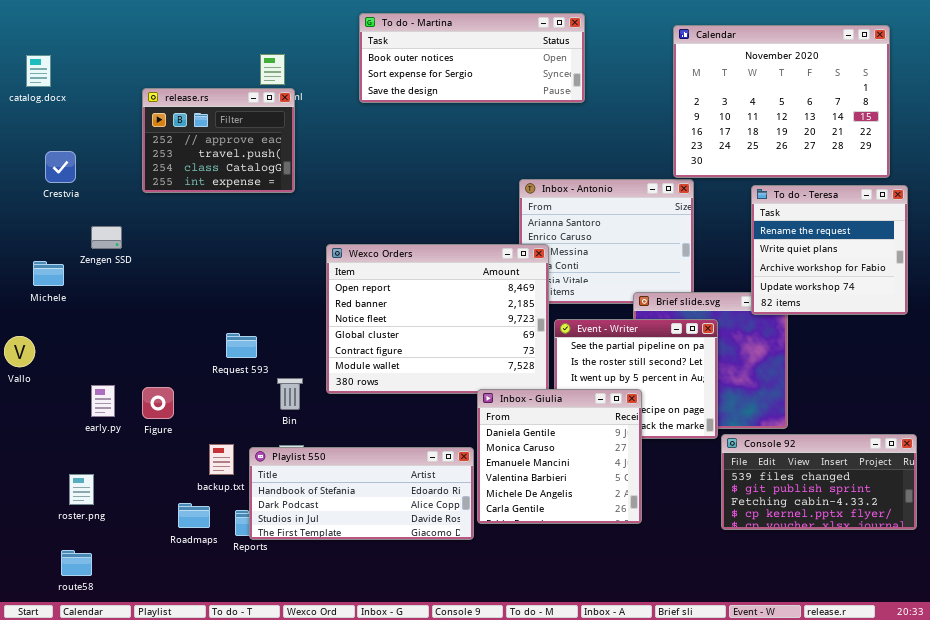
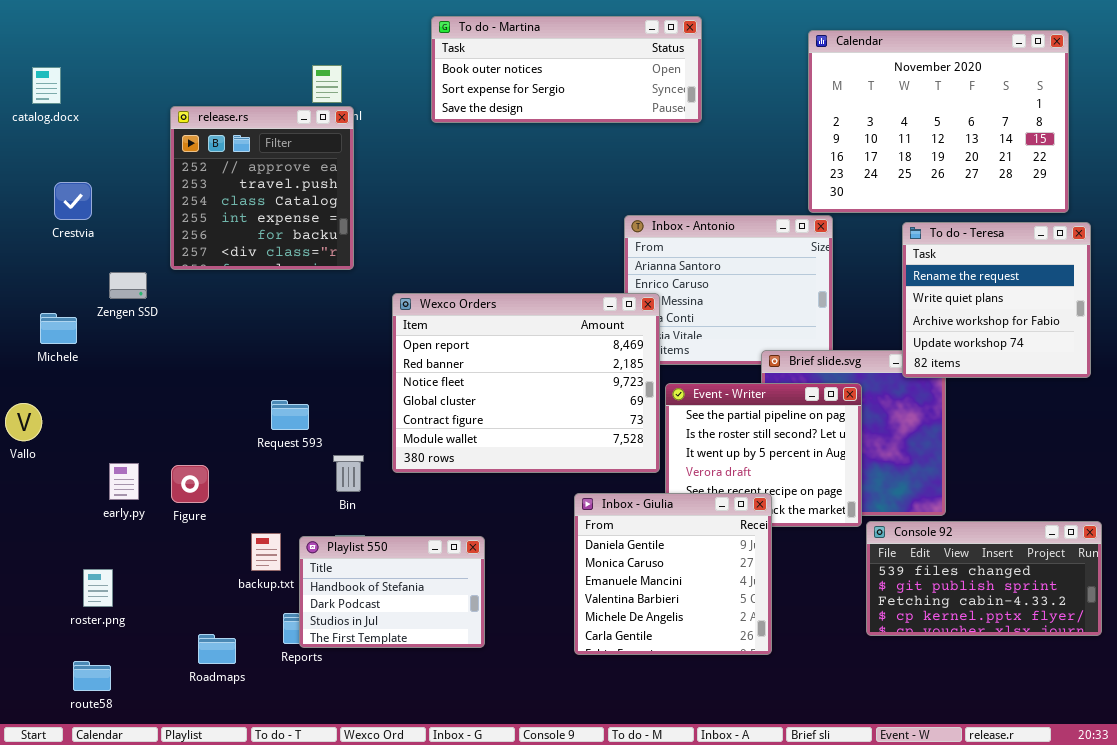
release.rs: [142,88,295,193] -> [170,106,354,270], resized
Inbox - Giulia: [477,389,642,524] -> [574,493,772,655], moved
Playlist 550: [249,447,474,540] -> [299,536,485,648], resized
Roadmaps: [178,503,210,528] -> [198,634,236,664], moved

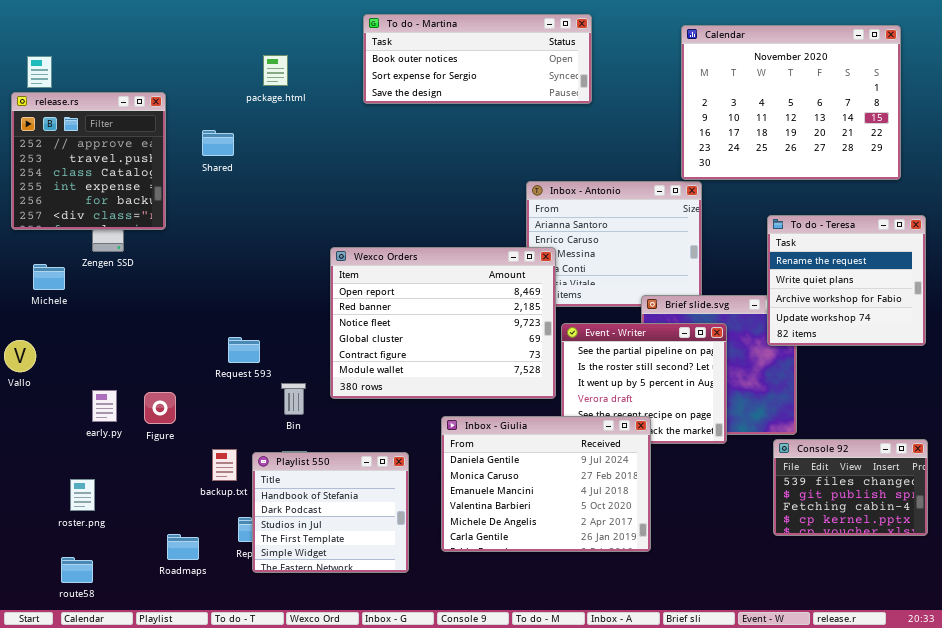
release.rs: [170,106,354,270] -> [11,92,166,230], moved
To do - Teresa: [902,222,1091,378] -> [767,215,926,346], moved
Inbox - Giulia: [574,493,772,655] -> [441,416,651,552], resized
Console 92: [866,521,1102,636] -> [773,439,928,536], resized
Playlist 550: [299,536,485,648] -> [252,452,409,573], resized

